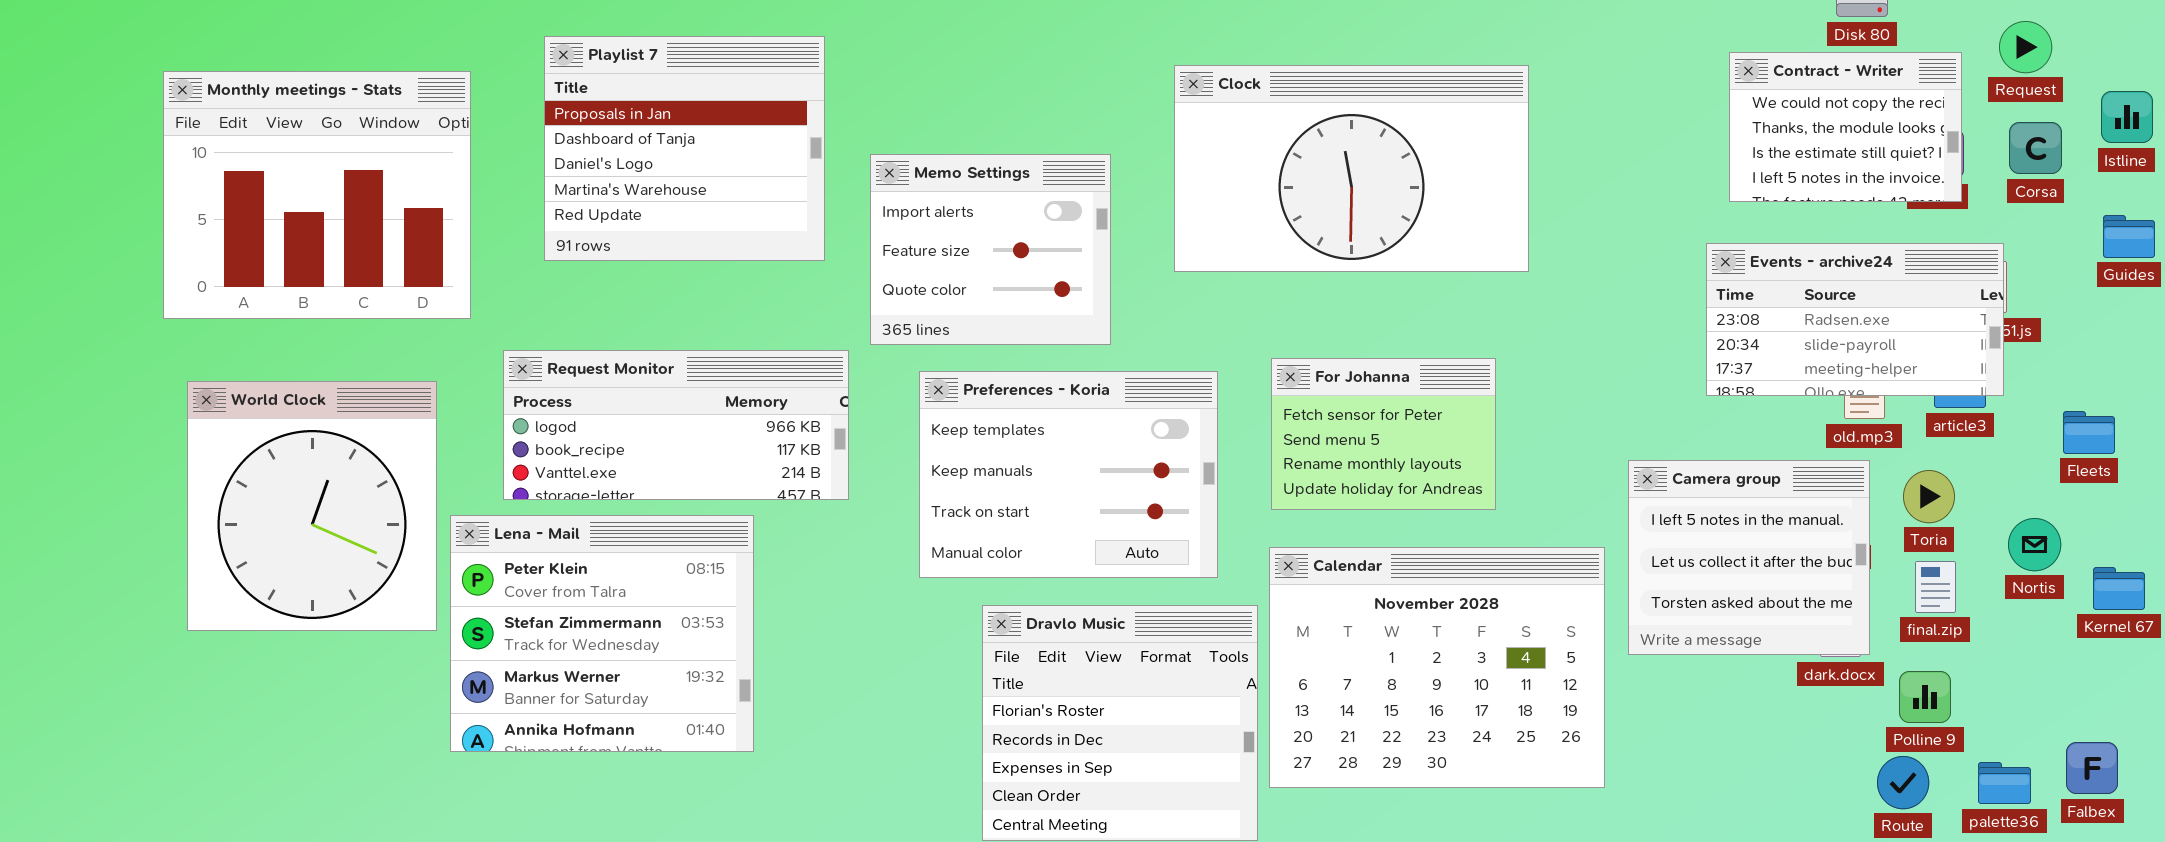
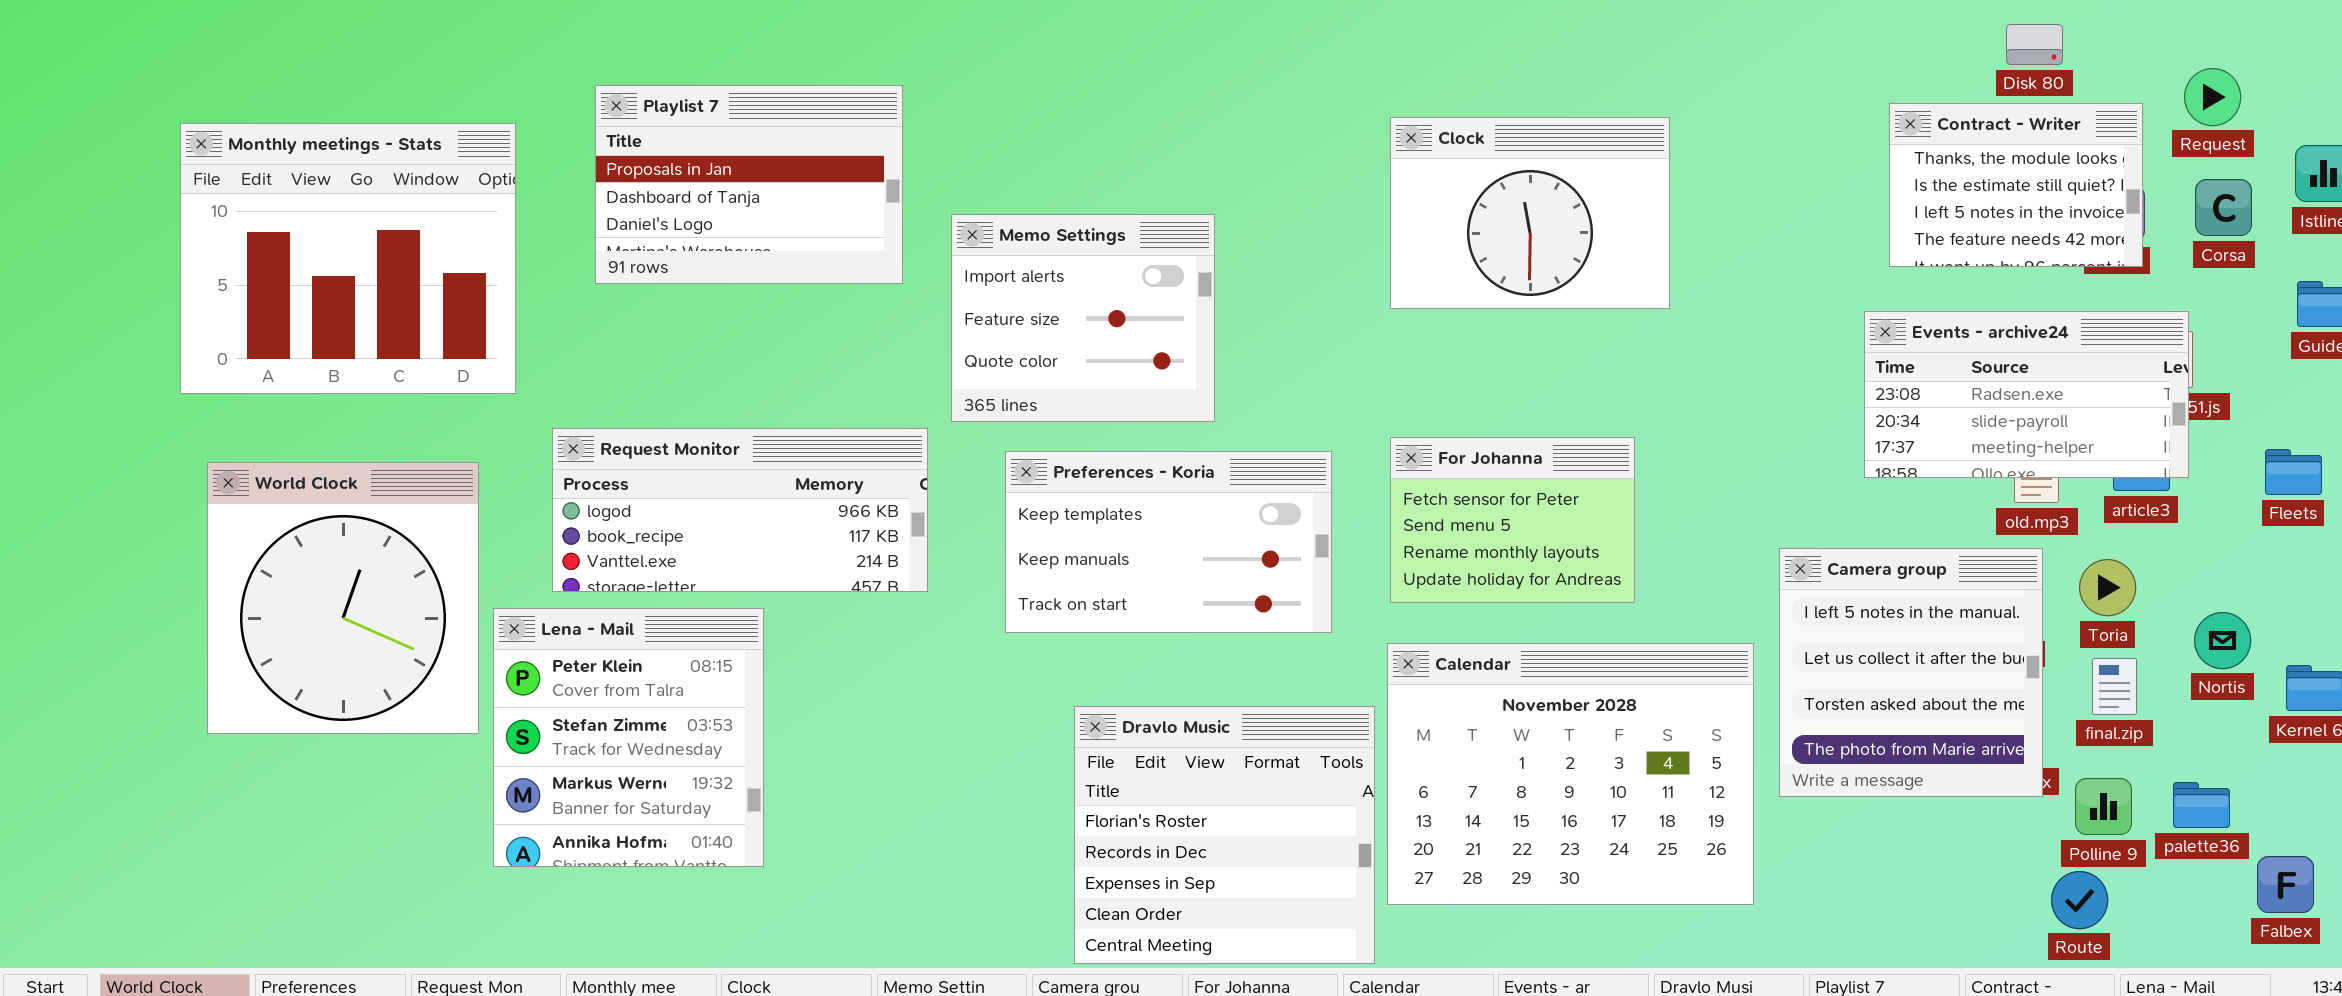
Playlist 7: [544,36,825,261] -> [595,85,903,284], resized
Contract - Writer: [1729,52,1962,202] -> [1889,103,2143,267], scrolled down 1 row
Clock: [1174,65,1529,272] -> [1390,117,1670,309], resized
Preferences - Koria: [919,371,1218,578] -> [1005,451,1332,633], resized
Fleets: [2063,411,2115,454] -> [2265,449,2322,495], moved
Camera group: [1628,460,1870,655] -> [1779,548,2043,797], resized
Lena - Mail: [450,515,754,752] -> [493,608,764,867], resized
palette36: [1978,762,2031,804] -> [2173,782,2230,828], moved

